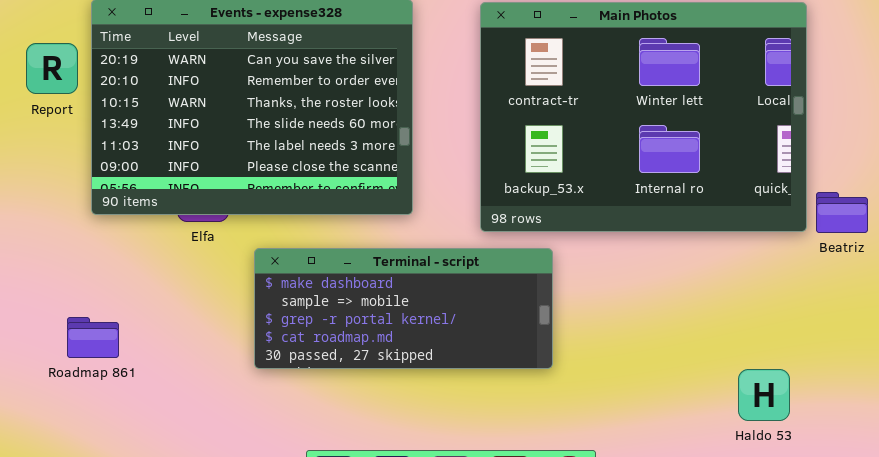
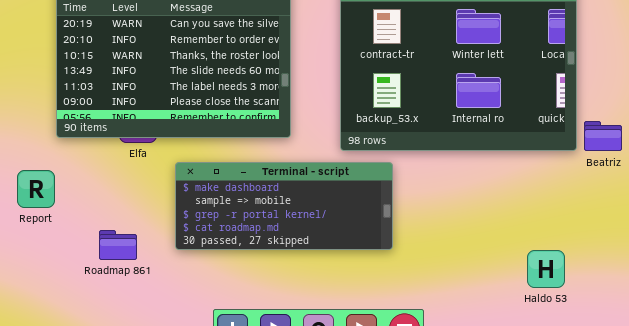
Report: [26,43,78,94] -> [17,170,55,208], moved
Roadmap 861: [67,317,119,358] -> [99,230,137,260], moved

